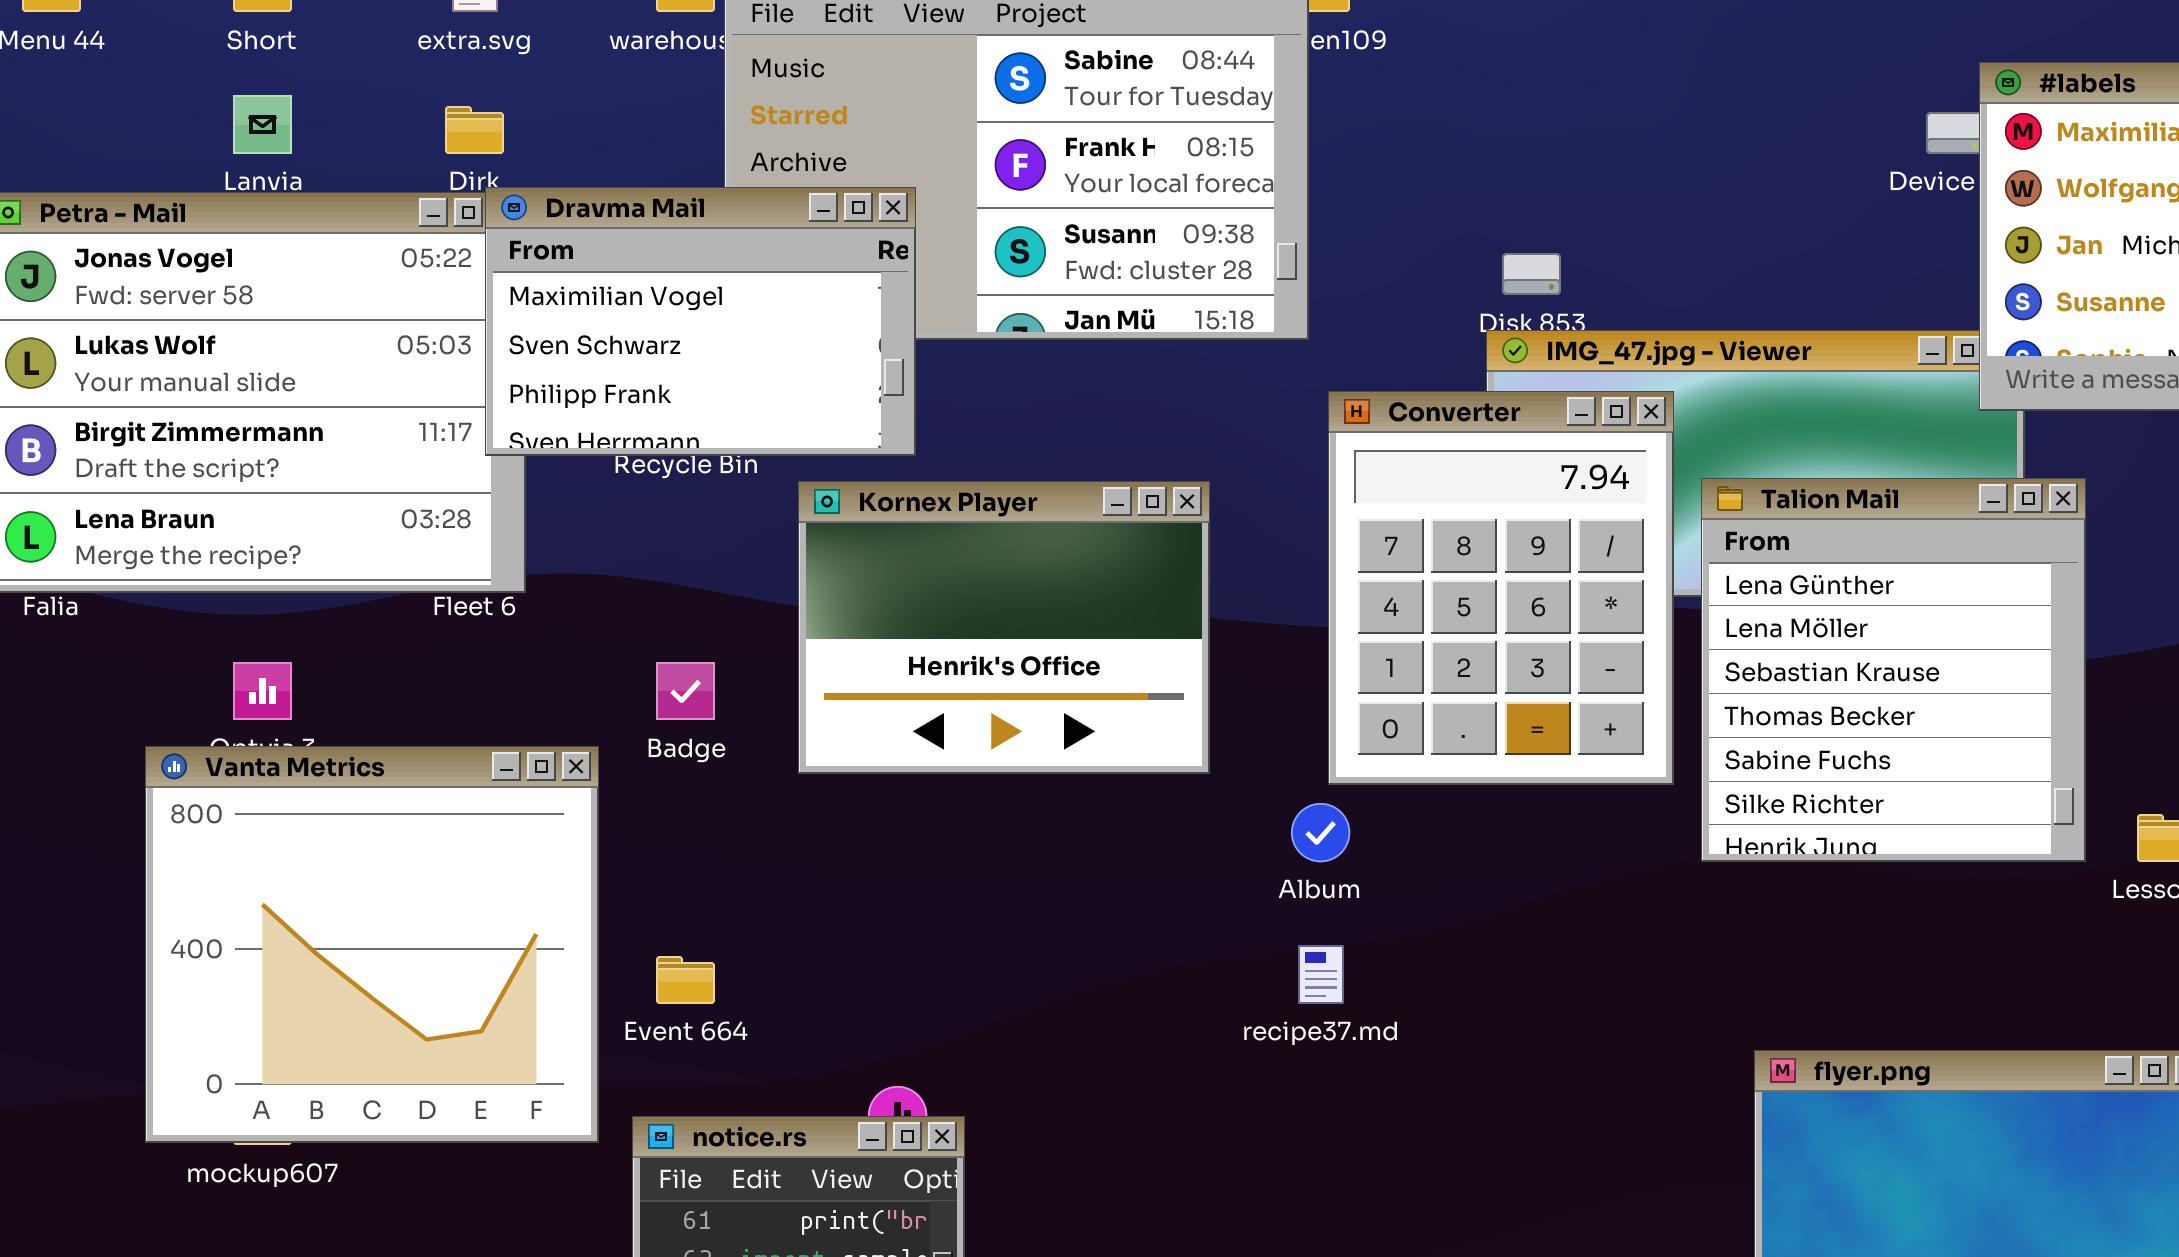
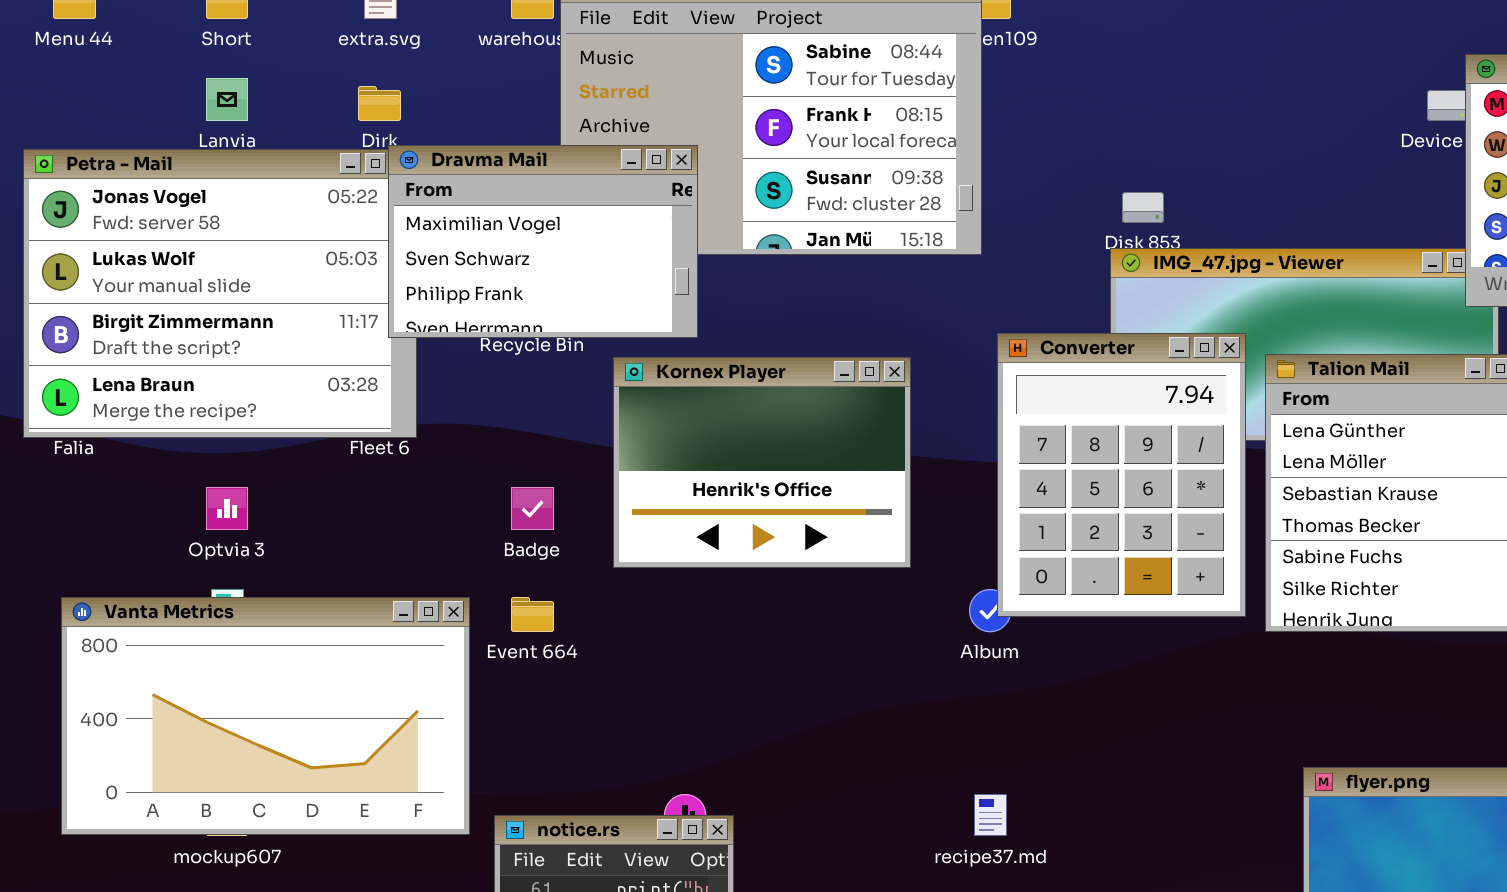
Converter: [1328,391,1674,785] -> [997,333,1246,617], moved
Vanta Metrics: [145,746,599,1143] -> [61,597,470,835], resized
recipe37.md: [1298,945,1344,1004] -> [974,794,1007,836], moved
Event 664: [656,956,715,1004] -> [511,597,554,632], moved

